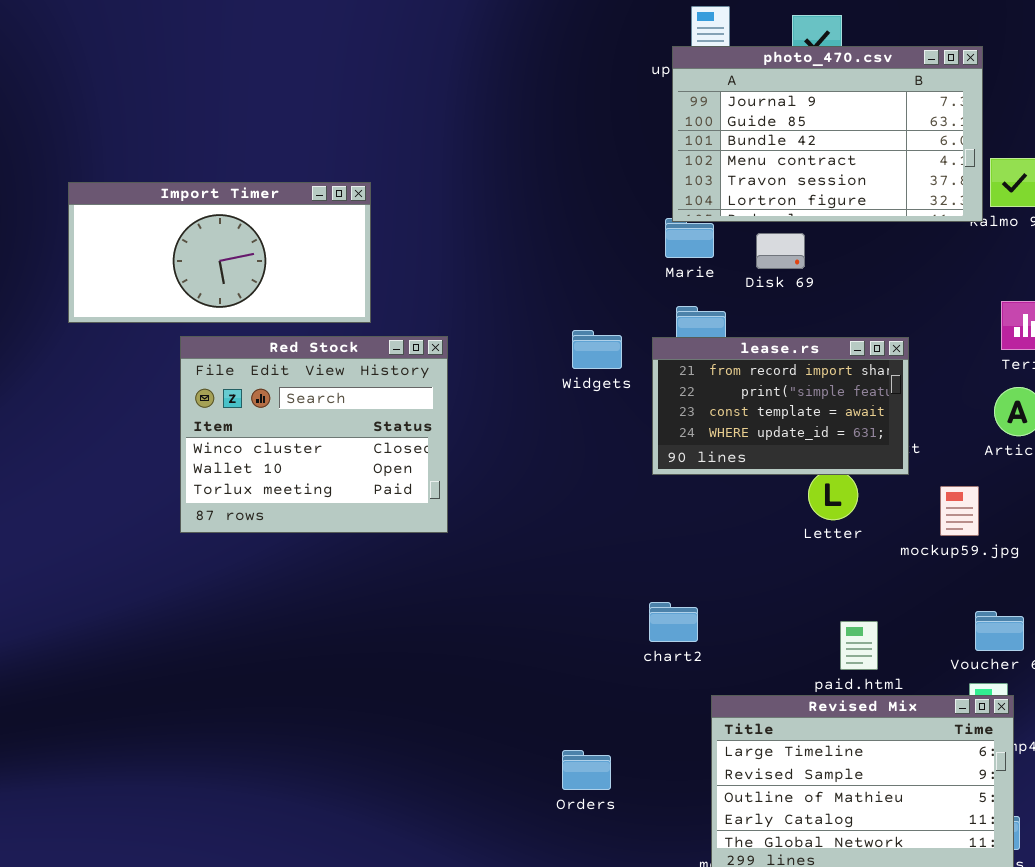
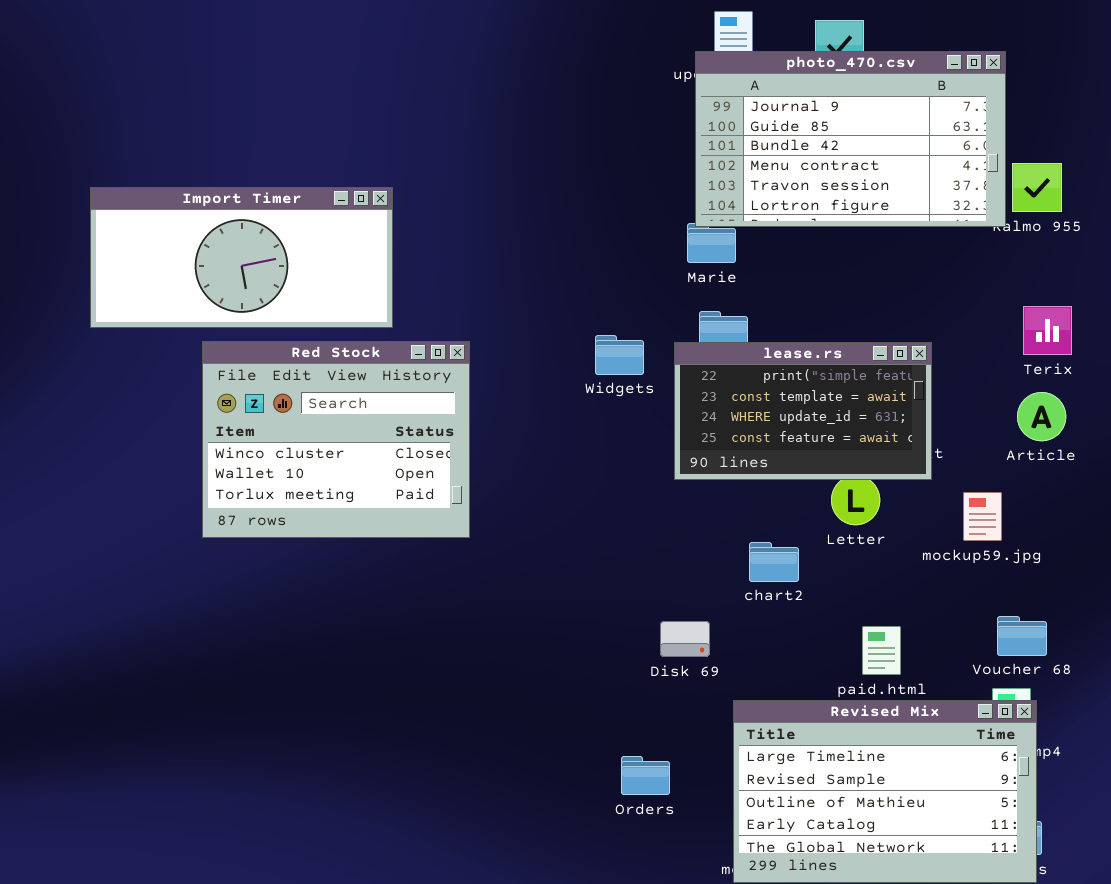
Disk 69: [756,233,805,269] -> [660,621,710,657], moved
lease.rs: [652,337,909,475] -> [674,342,932,480], scrolled down 1 row
chart2: [649,602,698,642] -> [749,542,799,582], moved
Orders: [562,750,611,790] -> [621,756,670,795], moved

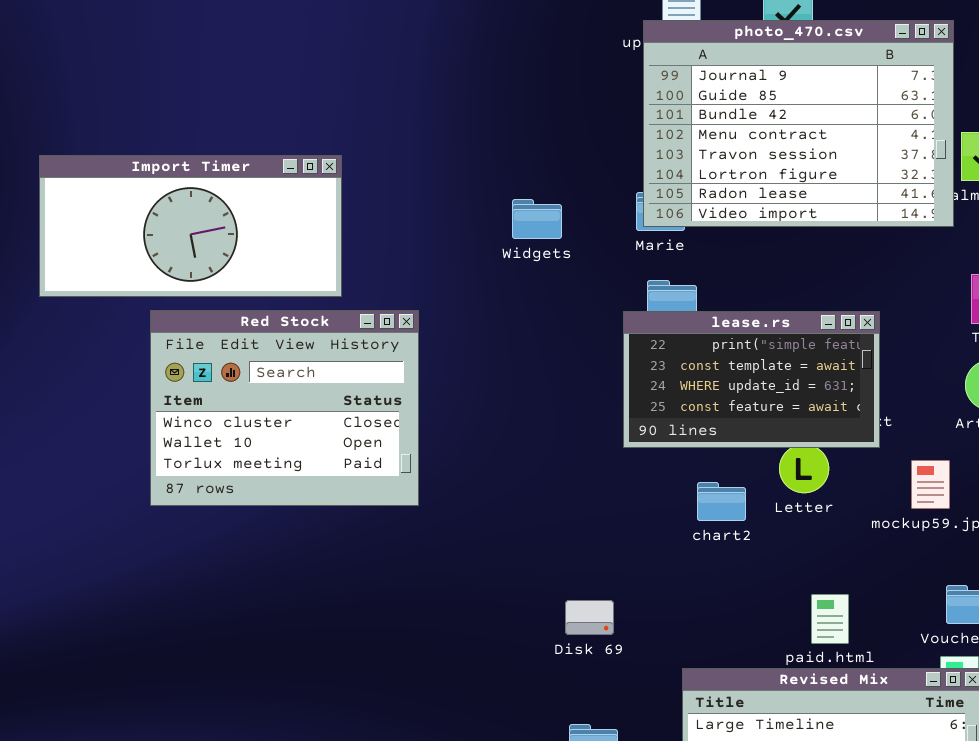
photo_470.csv: [695,51,1006,227] -> [643,20,954,227], resized
Widgets: [595,335,644,375] -> [512,199,562,239], moved
chart2: [749,542,799,582] -> [697,482,746,521], moved
Disk 69: [660,621,710,657] -> [565,600,614,635], moved

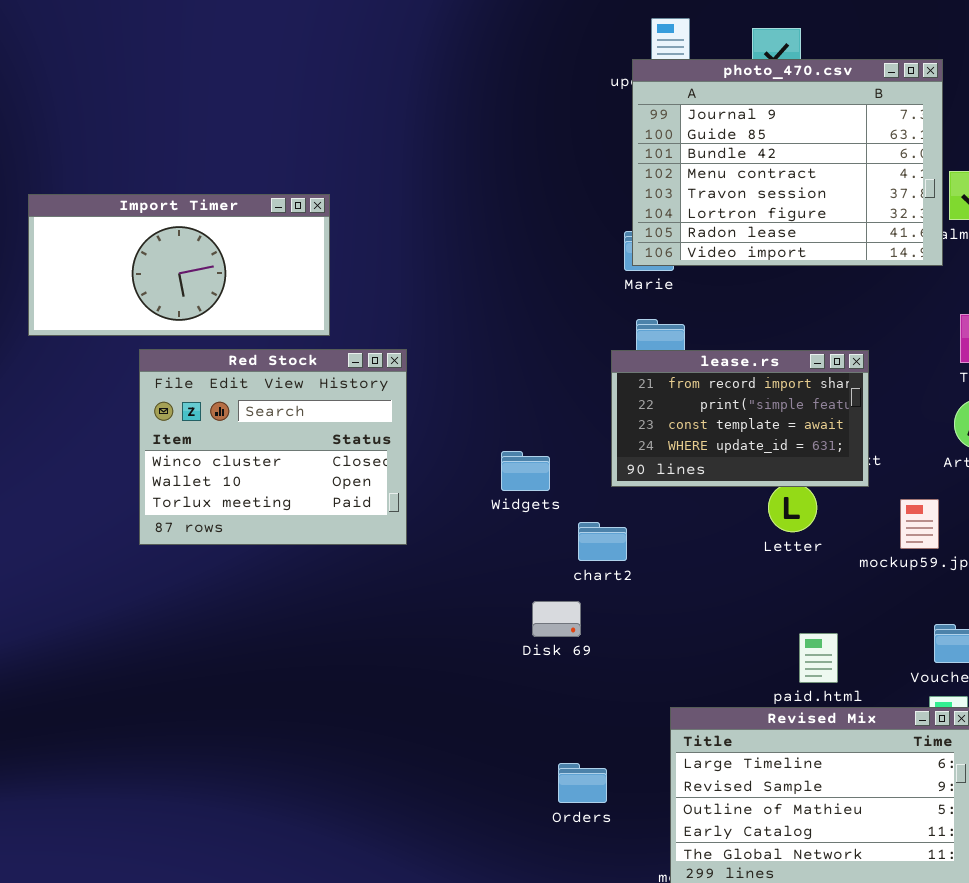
Widgets: [512,199,562,239] -> [501,451,550,491], moved
lease.rs: [623,311,880,448] -> [611,350,869,487], scrolled up 1 row
chart2: [697,482,746,521] -> [578,522,627,561], moved
Disk 69: [565,600,614,635] -> [532,601,581,637], moved

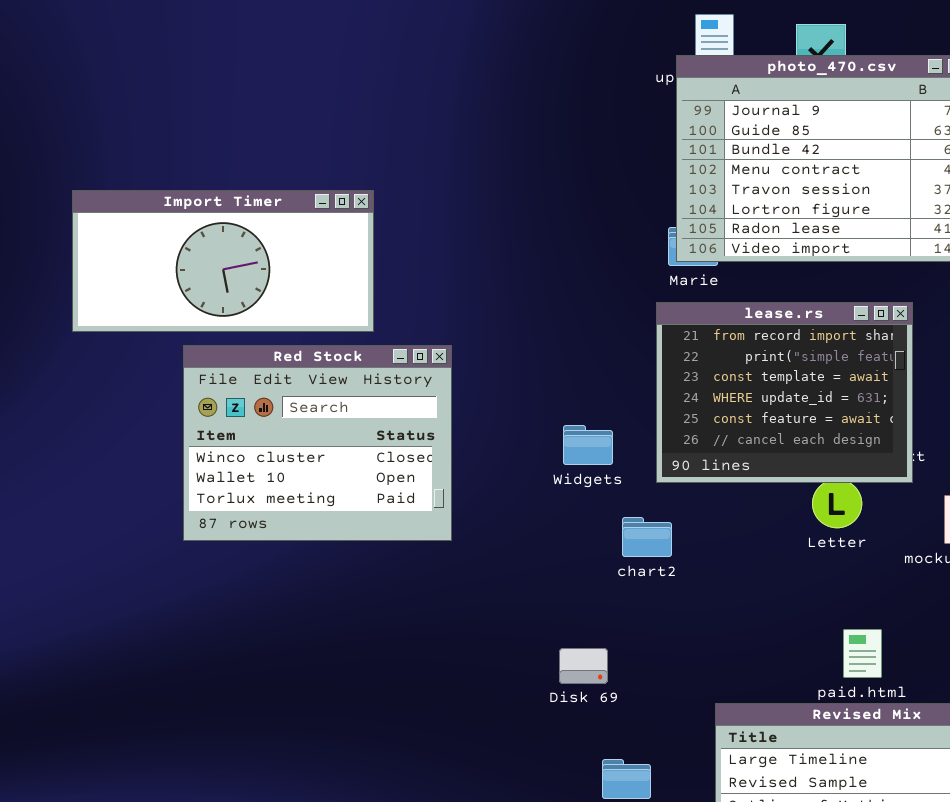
lease.rs: [611,350,869,487] -> [656,302,913,483], resized
Widgets: [501,451,550,491] -> [563,425,613,465], moved
Disk 69: [532,601,581,637] -> [559,648,608,684], moved

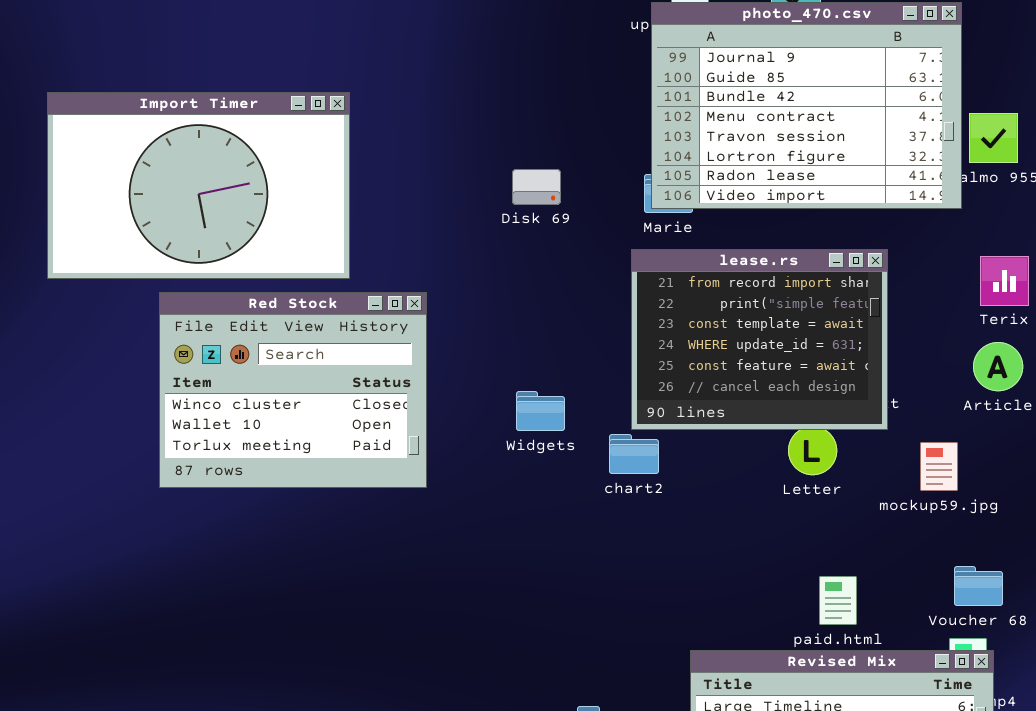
Import Timer: [72,190,374,332] -> [47,92,350,279], resized
Widgets: [563,425,613,465] -> [516,391,565,431], moved
chart2: [622,517,672,557] -> [609,434,659,474], moved
Disk 69: [559,648,608,684] -> [512,169,561,205], moved

